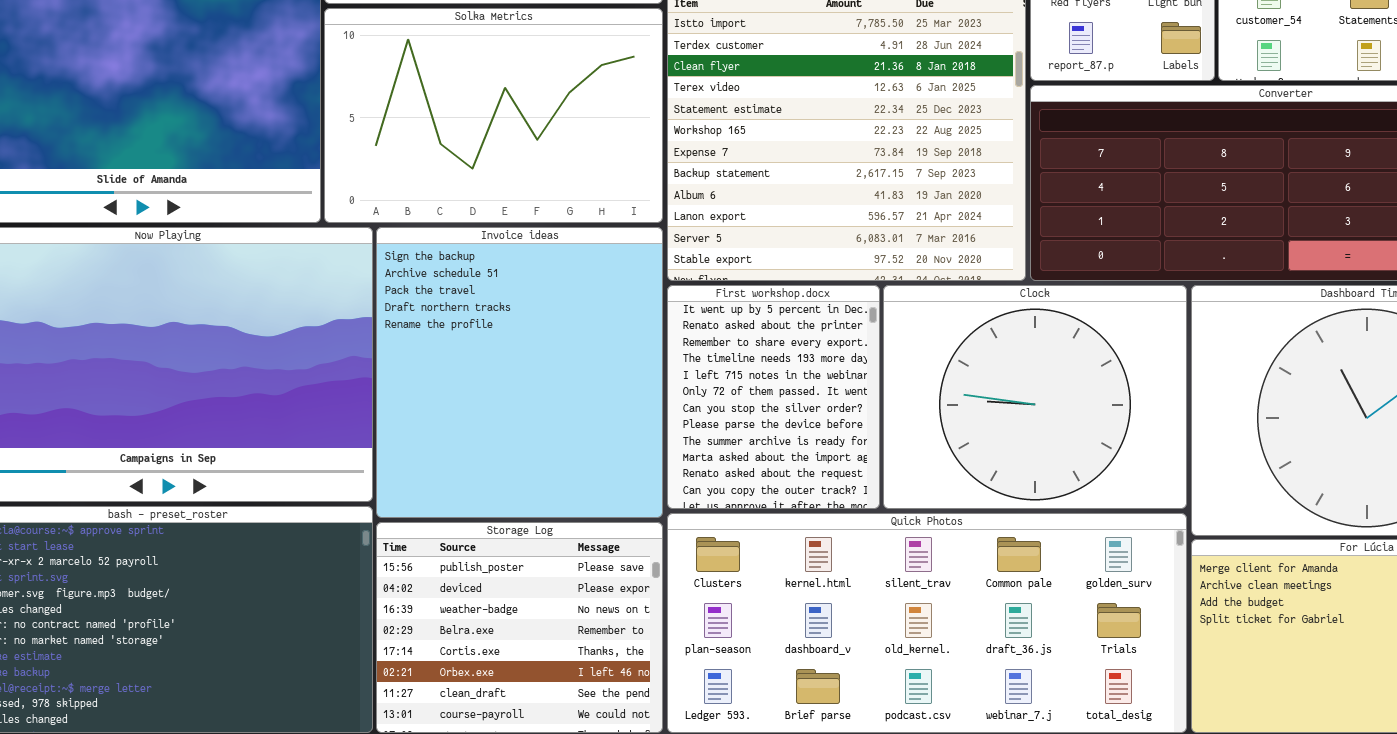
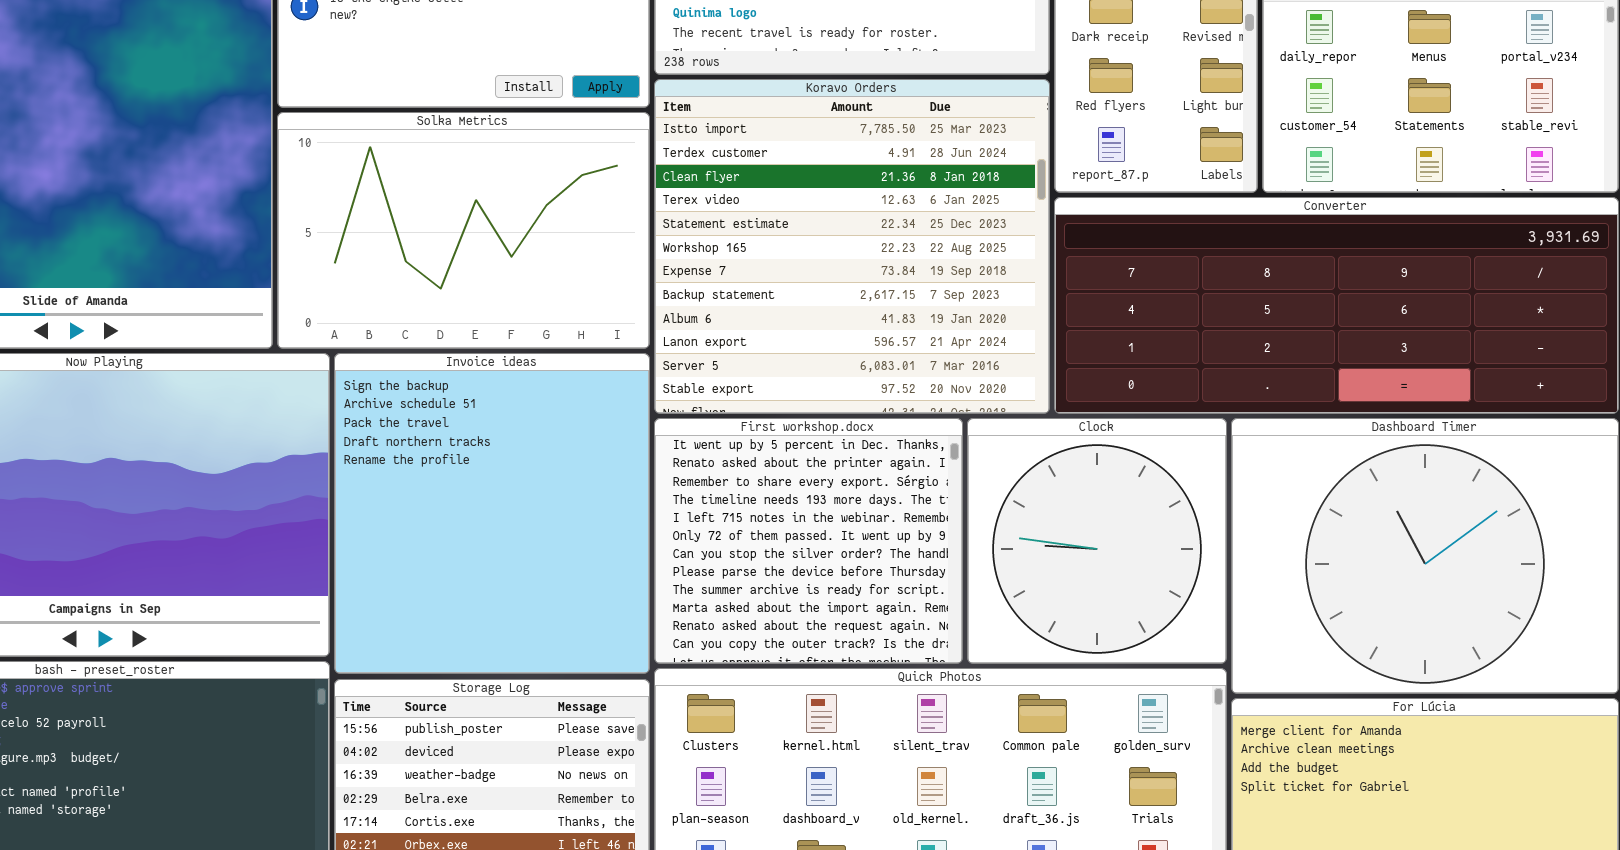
First workshop.docx: [667,285,880,509] -> [654,418,963,664], resized
Clock: [883,285,1187,509] -> [967,418,1227,664], resized

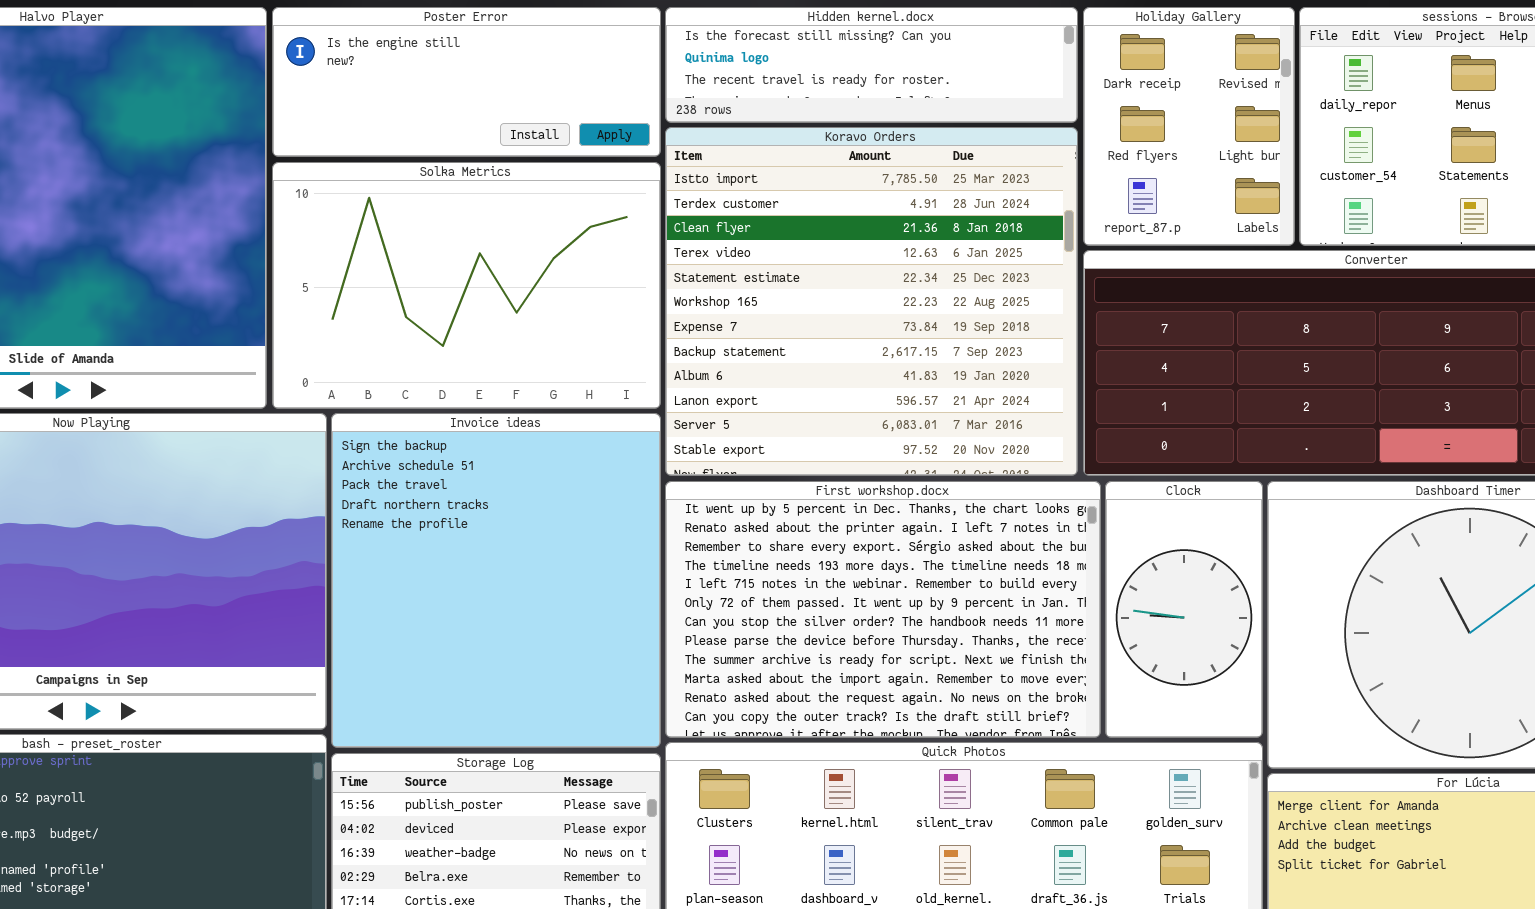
First workshop.docx: [654,418,963,664] -> [665,481,1101,738], resized
Clock: [967,418,1227,664] -> [1105,481,1263,738], resized

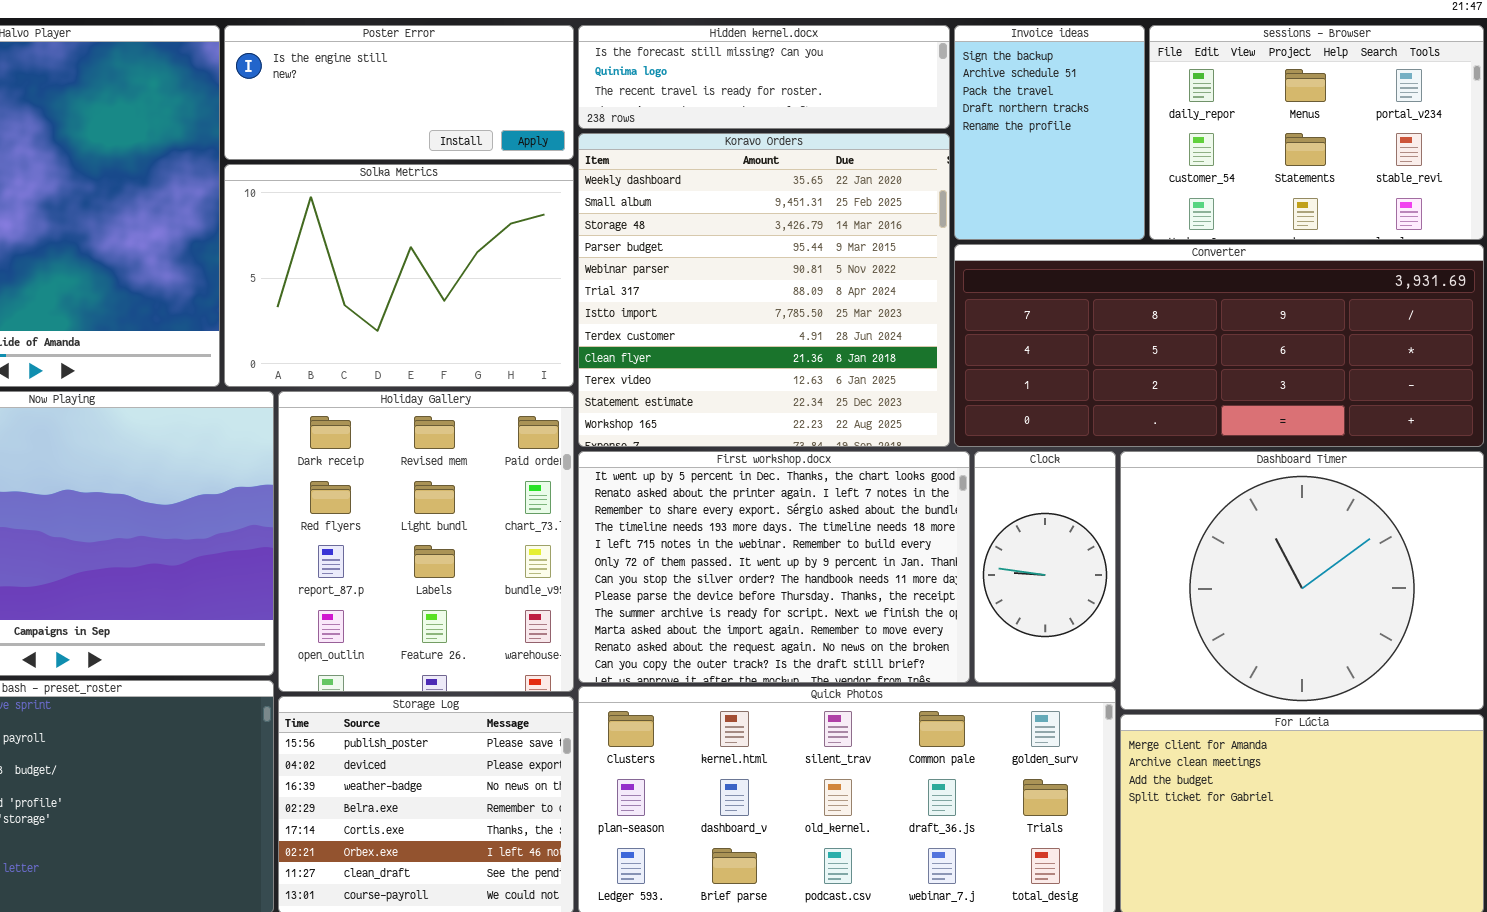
Holiday Gallery: [1083,7,1295,246] -> [278,391,574,692], moved, resized
Koravo Orders: [665,127,1078,476] -> [578,133,950,447], scrolled up 6 rows
Invoice ideas: [331,413,661,748] -> [954,25,1145,240], moved, resized

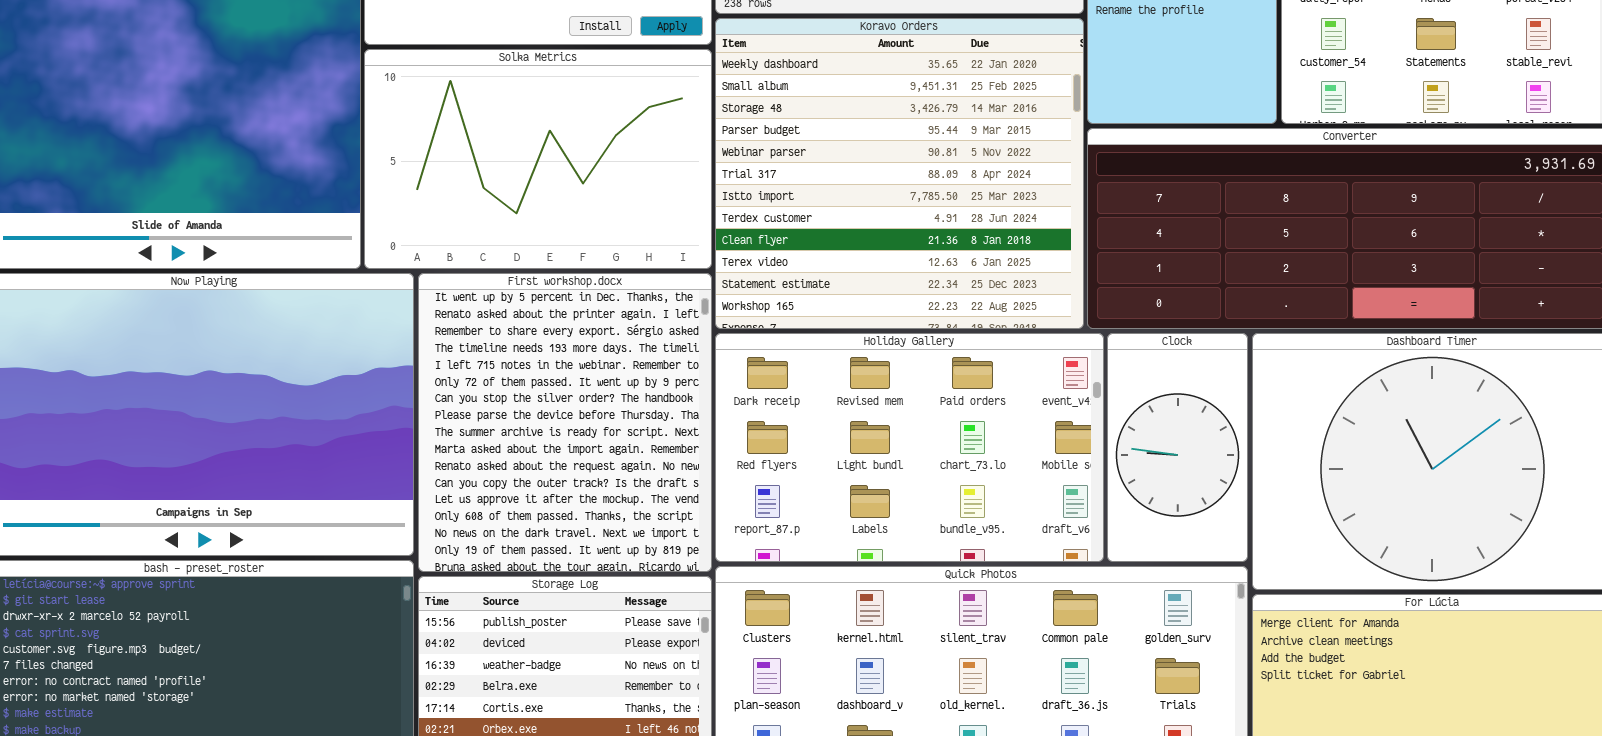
Holiday Gallery: [278,391,574,692] -> [715,333,1104,562], moved, resized
First workshop.docx: [578,451,970,683] -> [418,273,712,572], moved, resized

